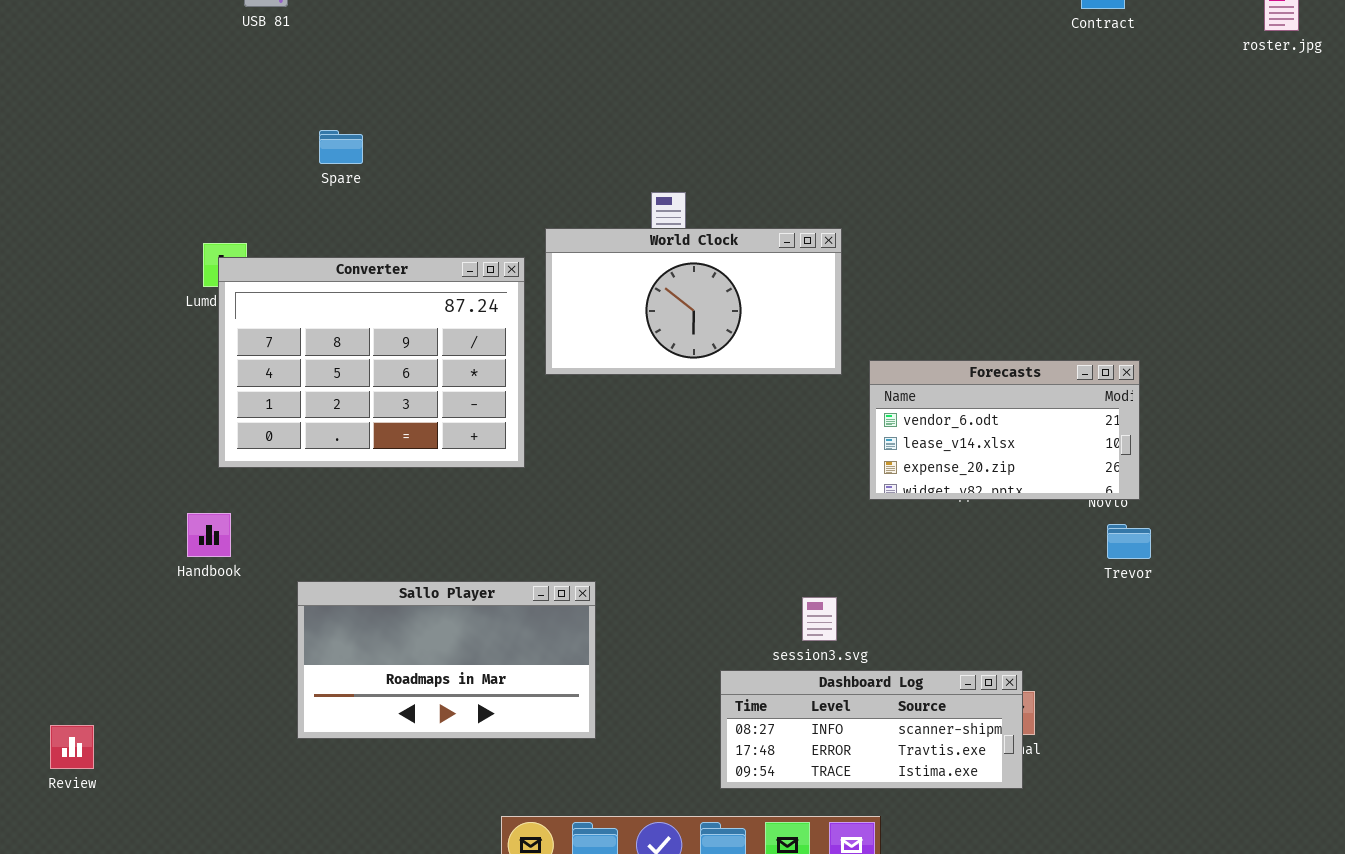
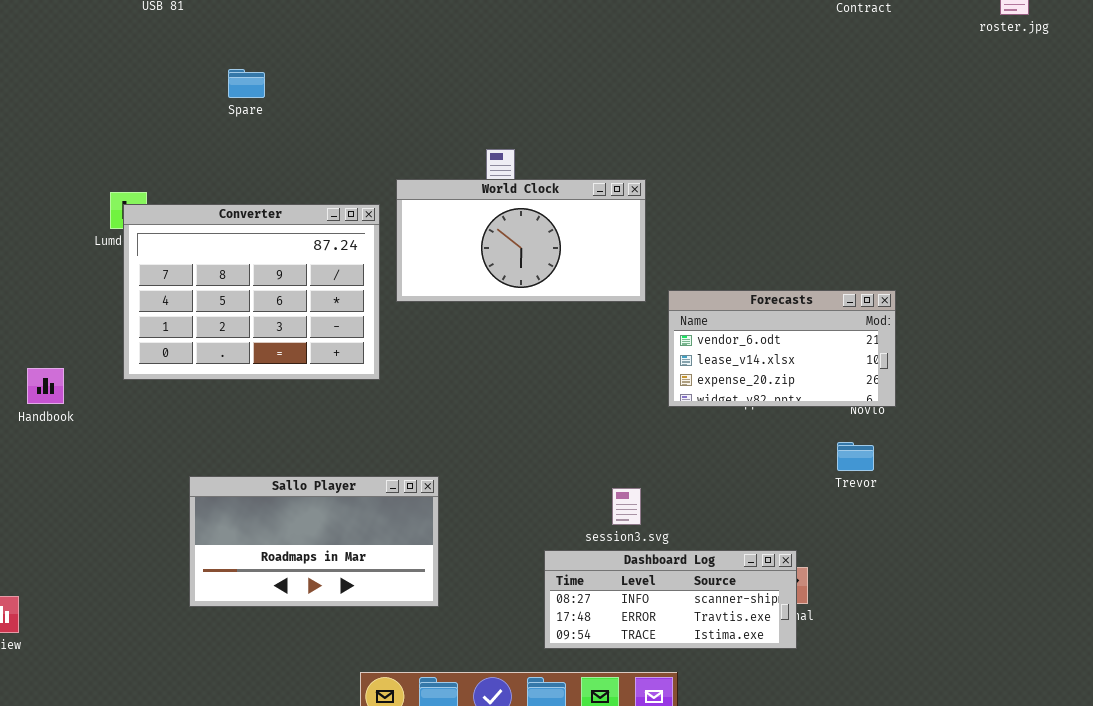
Spare: [319,130,363,164] -> [228,69,265,98], moved
Handbook: [187,513,231,557] -> [27,368,64,404], moved
Trevor: [1107,524,1151,559] -> [837,442,874,471], moved

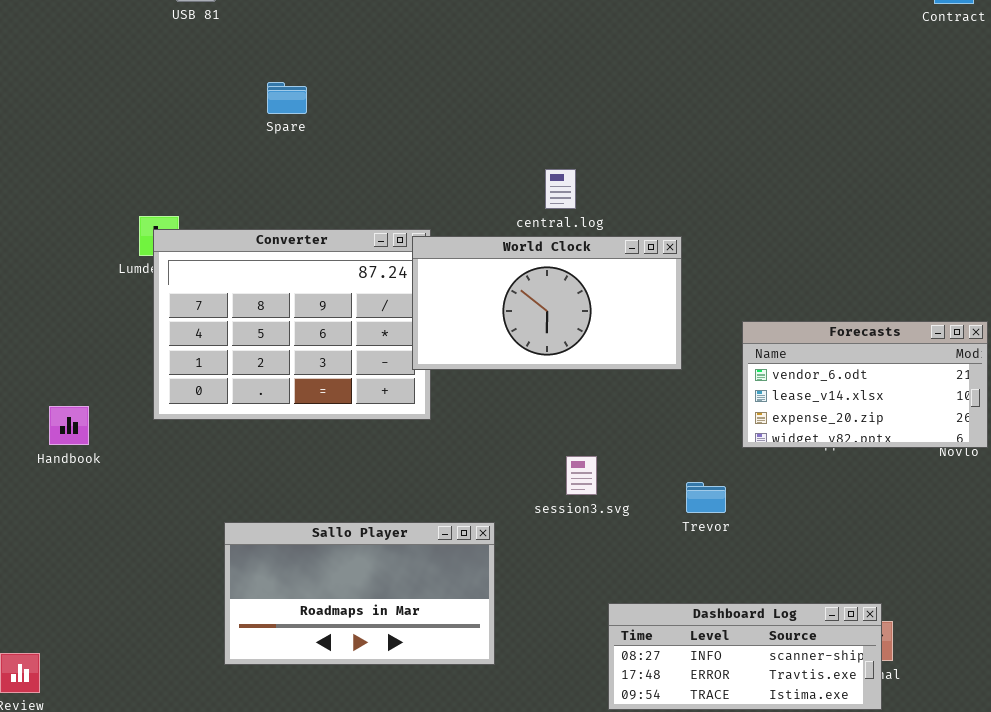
World Clock: [396,179,646,302] -> [412,236,682,370], moved
Trevor: [837,442,874,471] -> [686,482,726,513], moved
session3.svg: [612,488,641,525] -> [566,456,597,495], moved

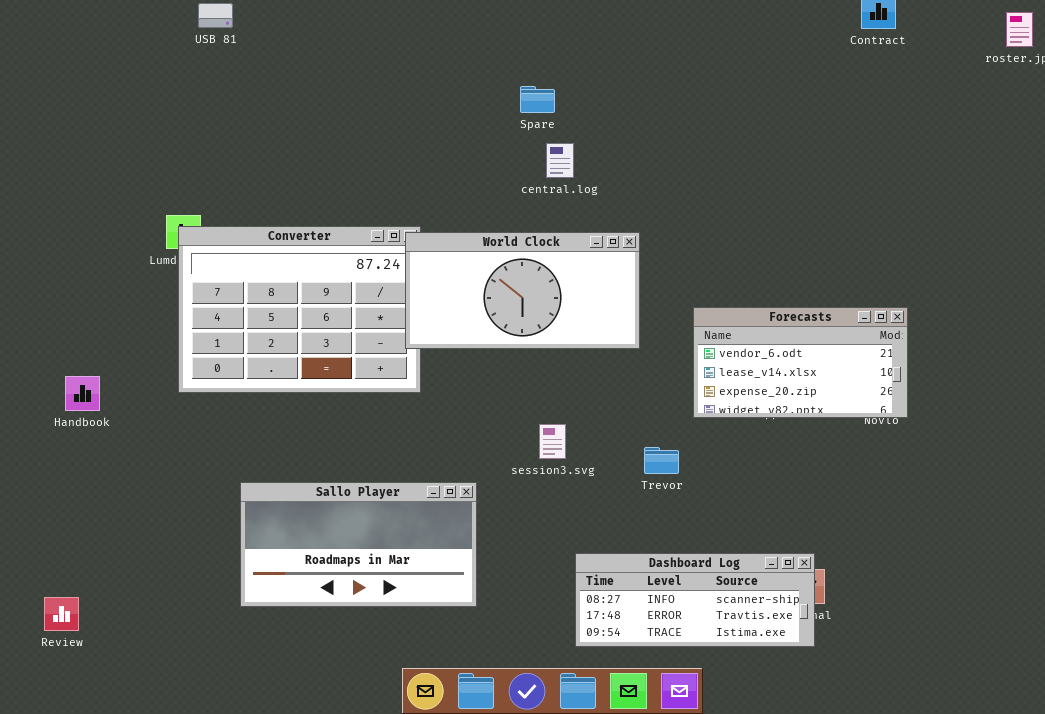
Spare: [267,82,307,114] -> [520,86,555,113], moved
central.log: [545,169,576,209] -> [546,143,574,178], moved
Handbook: [49,406,89,445] -> [65,376,100,411], moved

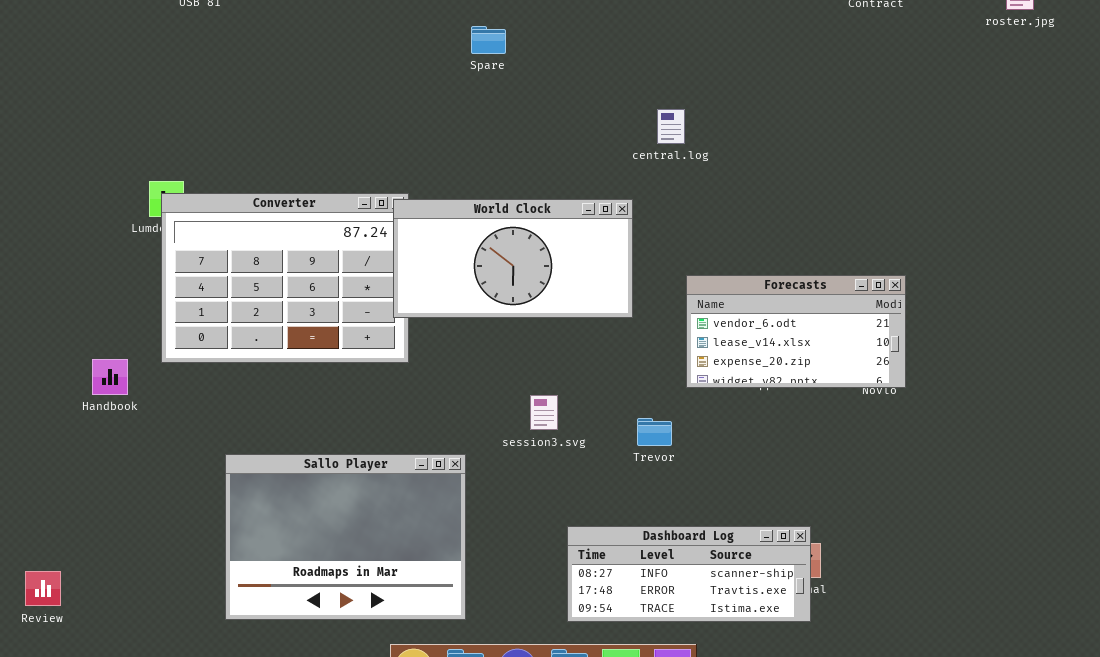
Spare: [520,86,555,113] -> [471,26,506,54], moved
central.log: [546,143,574,178] -> [657,109,685,144], moved
Handbook: [65,376,100,411] -> [92,359,128,395], moved
Sallo Player: [240,482,477,607] -> [225,454,466,620], resized

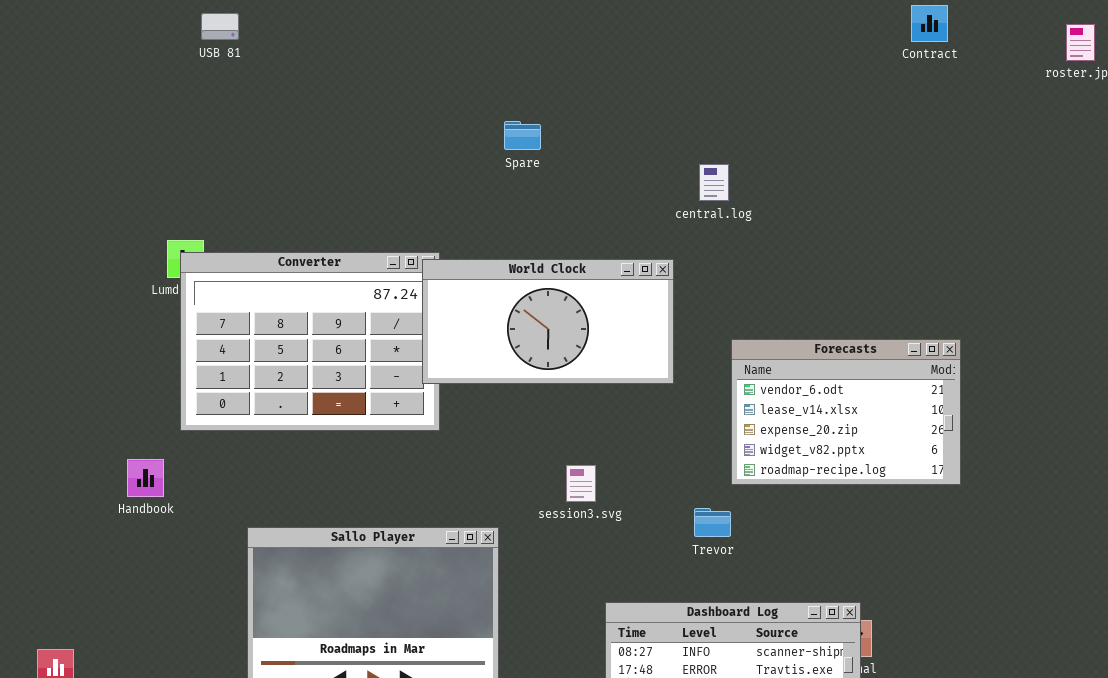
Spare: [471,26,506,54] -> [504,121,541,150], moved
Forecasts: [686,275,906,388] -> [731,339,961,485], resized
Handbook: [92,359,128,395] -> [127,459,164,497], moved
Trevor: [637,418,672,446] -> [694,508,731,537], moved

